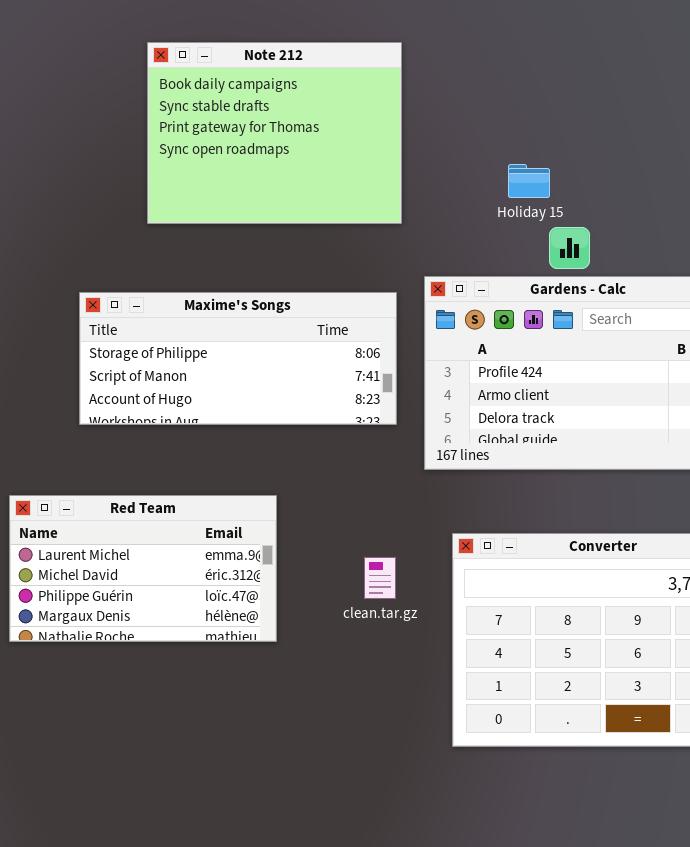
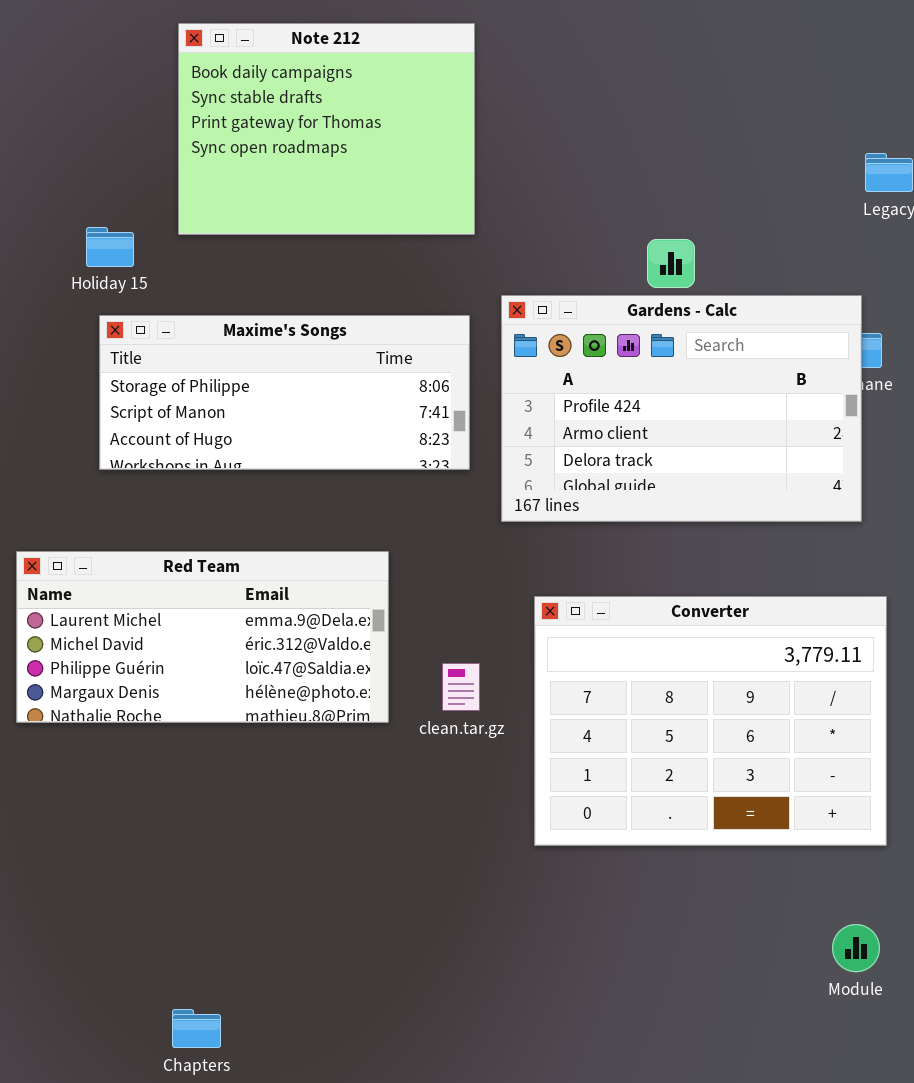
Holiday 15: [508,164,550,198] -> [86,227,134,267], moved
Red Team: [9,495,277,642] -> [16,551,389,723], resized
clean.tar.gz: [364,557,396,599] -> [442,663,480,711], moved

